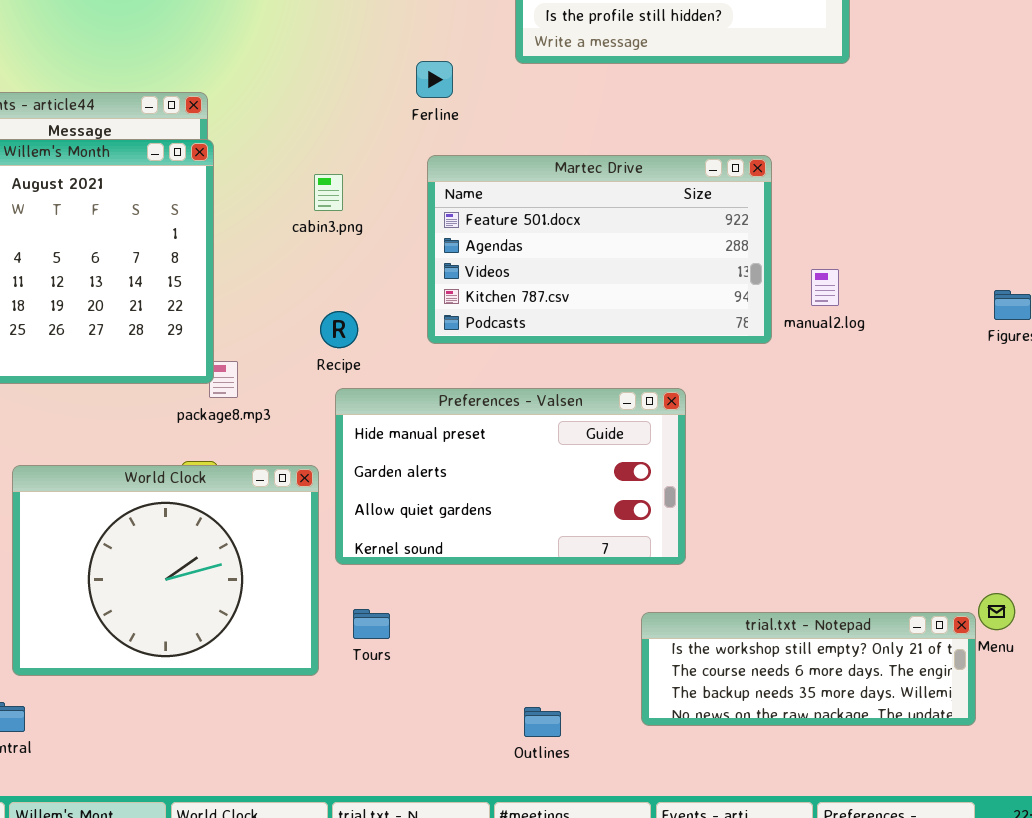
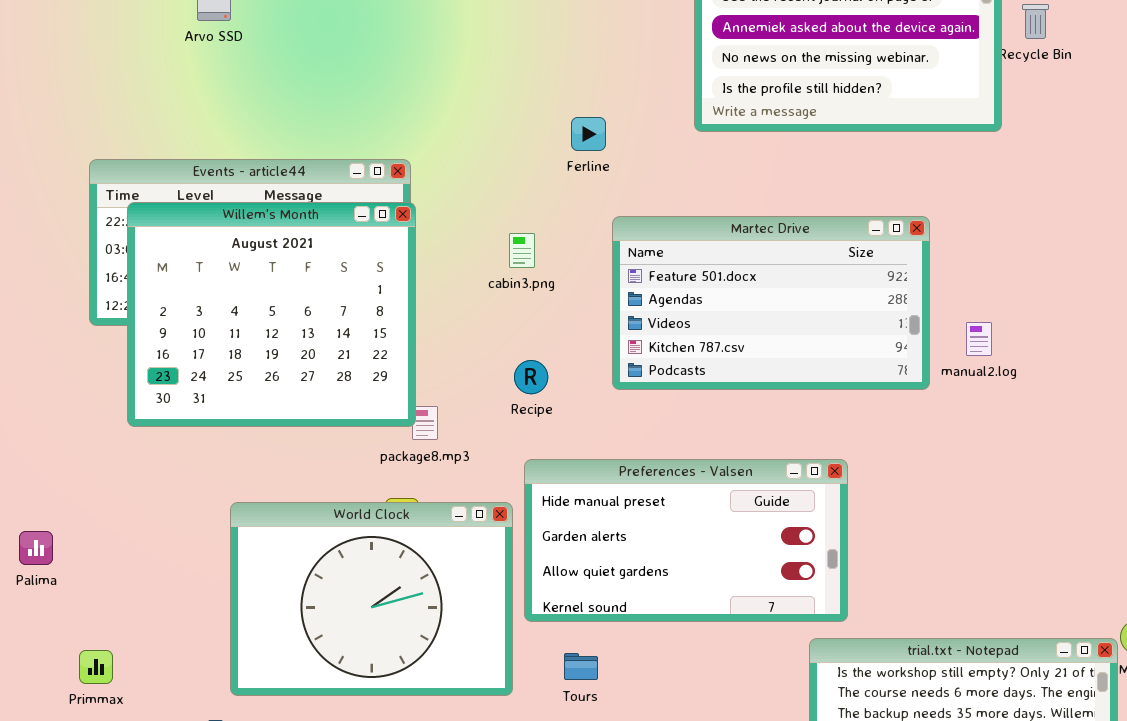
Ferline: [416,61,453,98] -> [571,117,606,151], moved
Preferences - Valsen: [335,388,686,565] -> [524,459,848,622], moved
Tours: [353,609,390,639] -> [564,653,598,680], moved

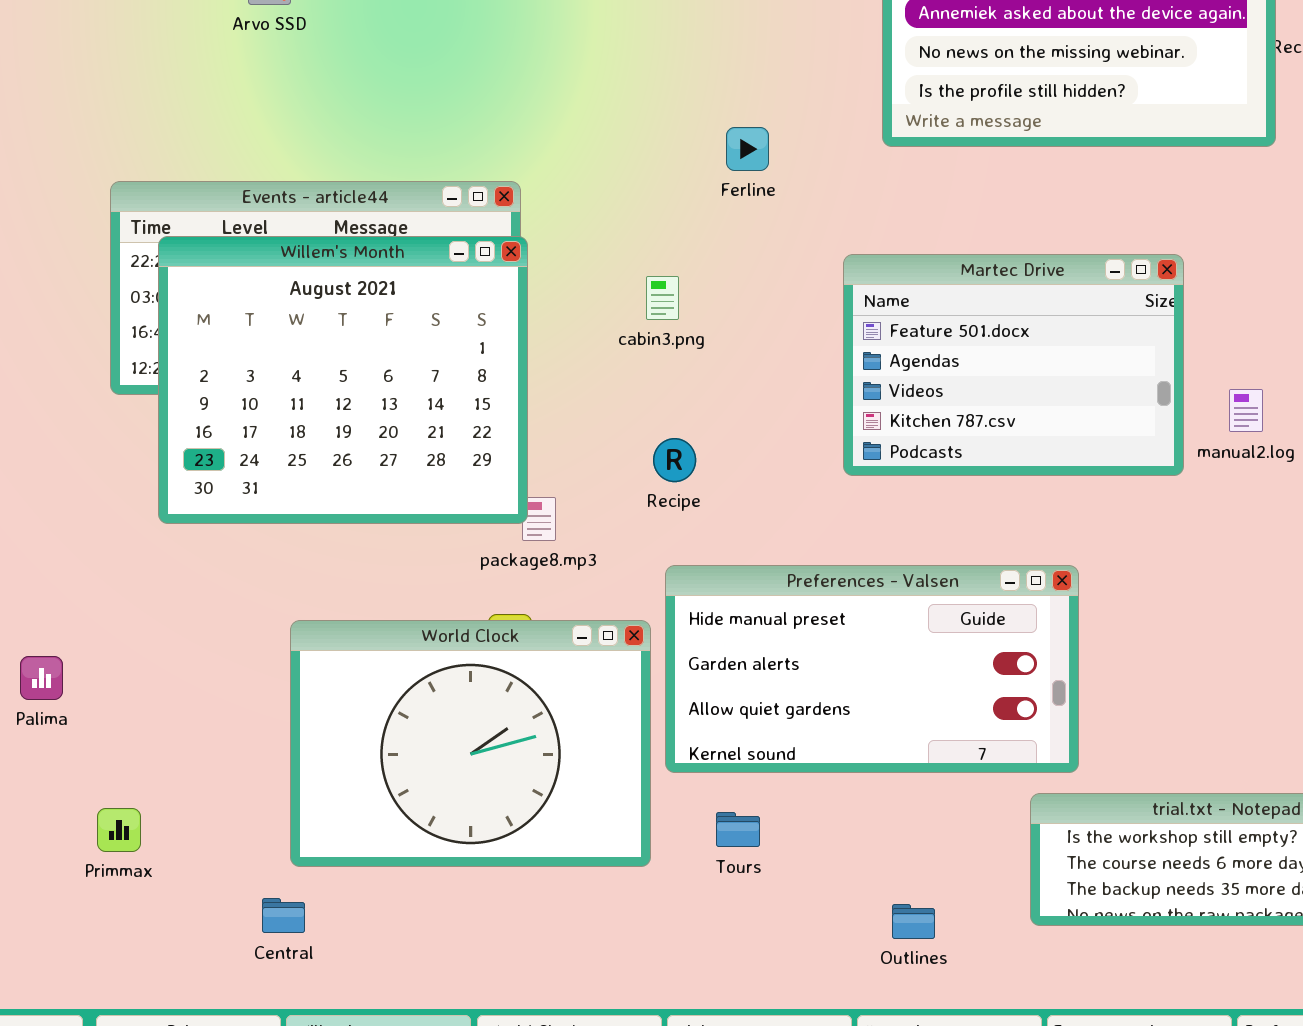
Martec Drive: [612,216,930,390] -> [843,254,1184,476], resized

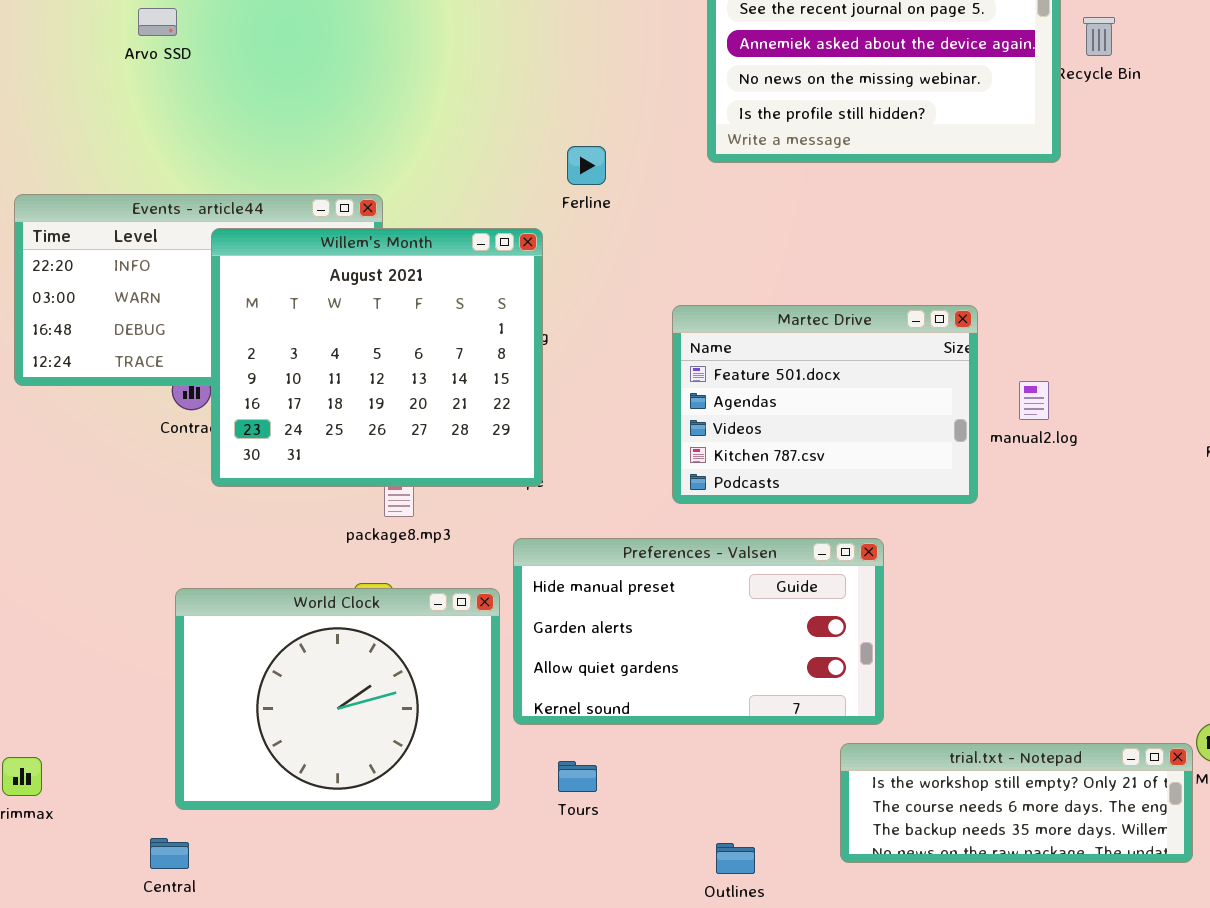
Willem's Month: [158,236,528,524] -> [211,228,543,487], moved
Martec Drive: [843,254,1184,476] -> [672,305,978,504], moved

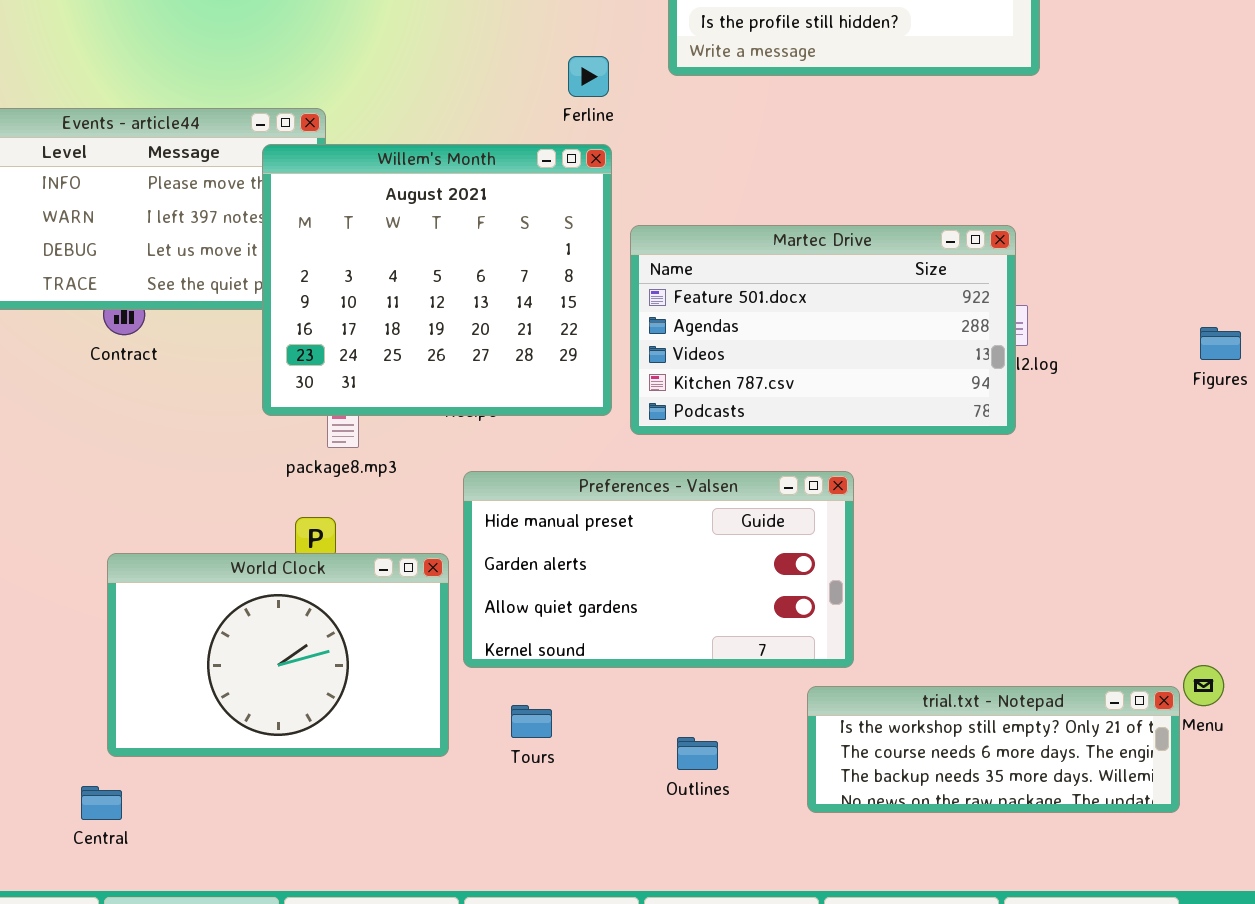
Ferline: [567,146,606,185] -> [568,56,609,97], moved
Willem's Month: [211,228,543,487] -> [262,144,612,416], moved
Martec Drive: [672,305,978,504] -> [630,225,1016,435], resized
World Clock: [175,588,500,810] -> [107,553,449,757], resized
Outlines: [716,843,755,874] -> [677,737,718,770], moved

